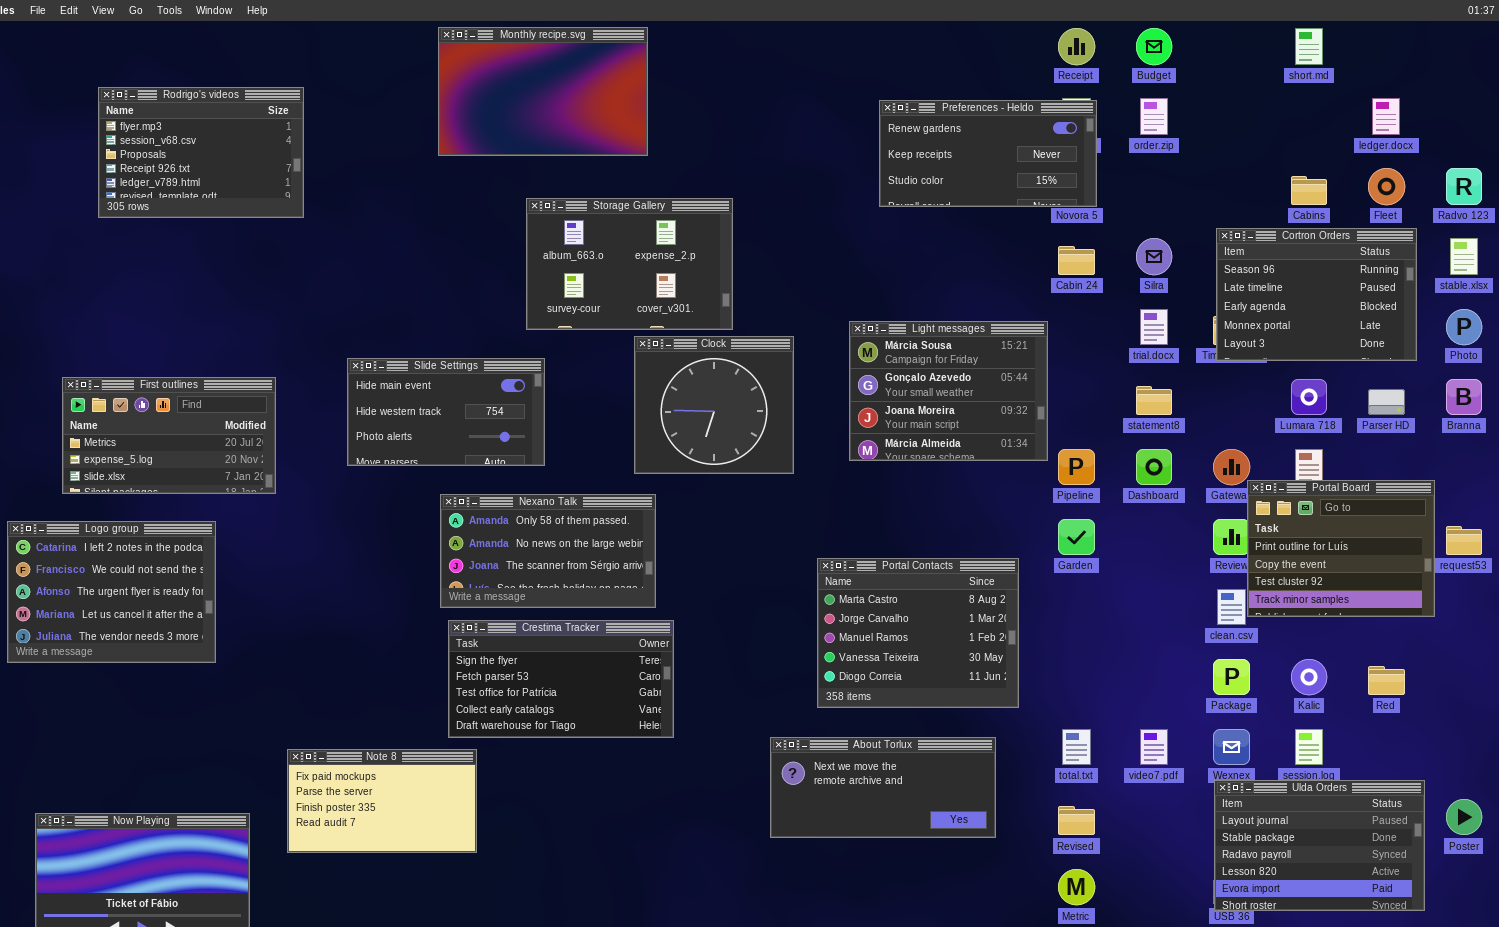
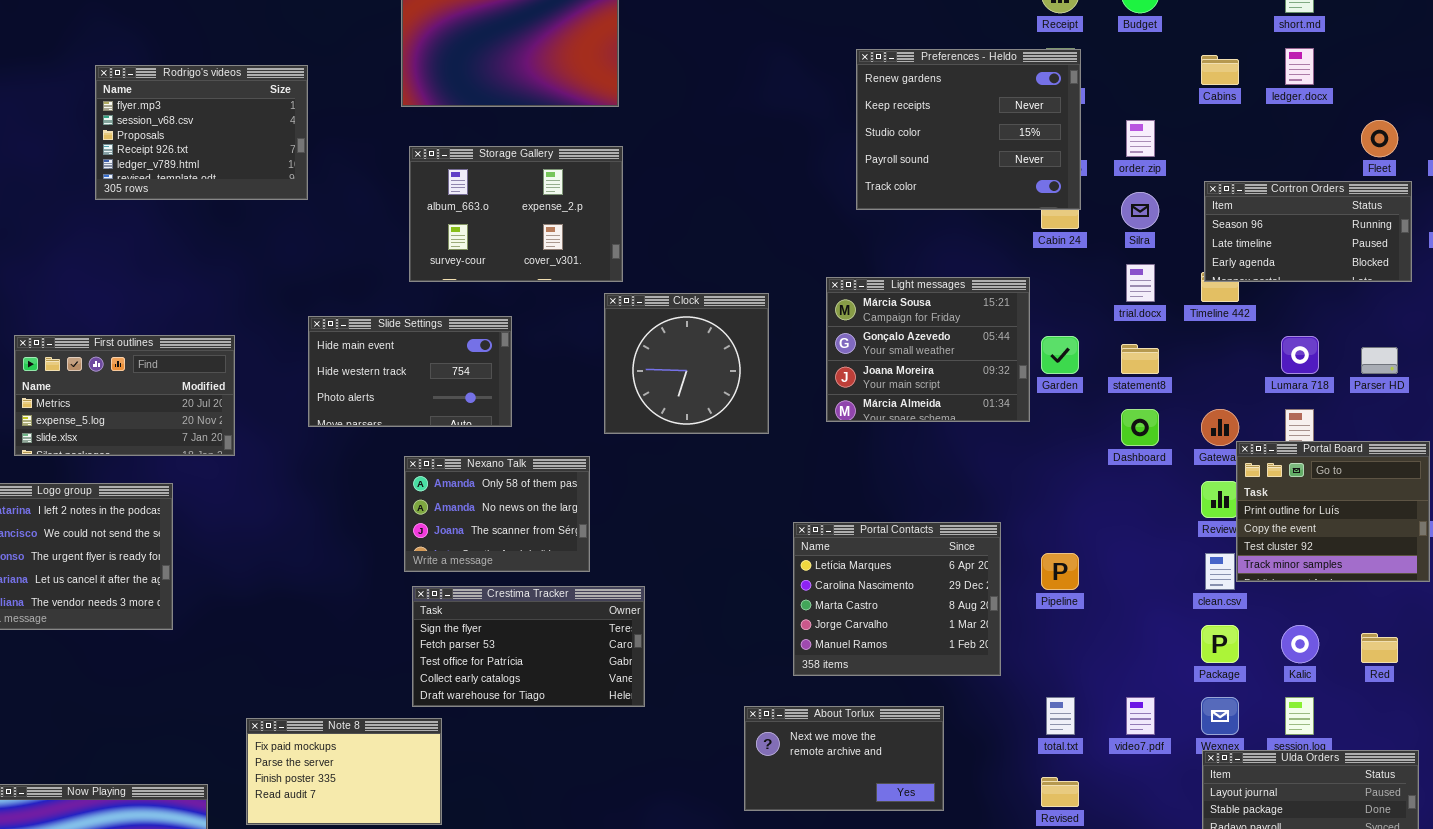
Rodrigo's videos: [98,87,304,218] -> [95,65,308,200], moved
order.zip: [1140,98,1168,135] -> [1126,120,1155,157], moved
ledger.docx: [1372,98,1400,135] -> [1285,48,1314,85], moved
Preferences - Heldo: [879,100,1097,207] -> [856,49,1081,210], resized
Cabins: [1291,176,1327,205] -> [1201,55,1239,85], moved
Storage Gallery: [526,198,733,330] -> [409,146,623,282], moved
Cortron Orders: [1216,228,1417,361] -> [1204,181,1412,282], resized
Pipeline: [1058,449,1095,485] -> [1041,553,1079,590], moved
Nexano Talk: [440,494,656,608] -> [404,456,590,572], resized
Garden: [1058,519,1095,555] -> [1041,336,1079,374], moved
Portal Contacts: [817,558,1019,708] -> [793,522,1001,676], scrolled up 2 rows
About Torlux: [770,737,996,838] -> [744,706,944,811], resized

